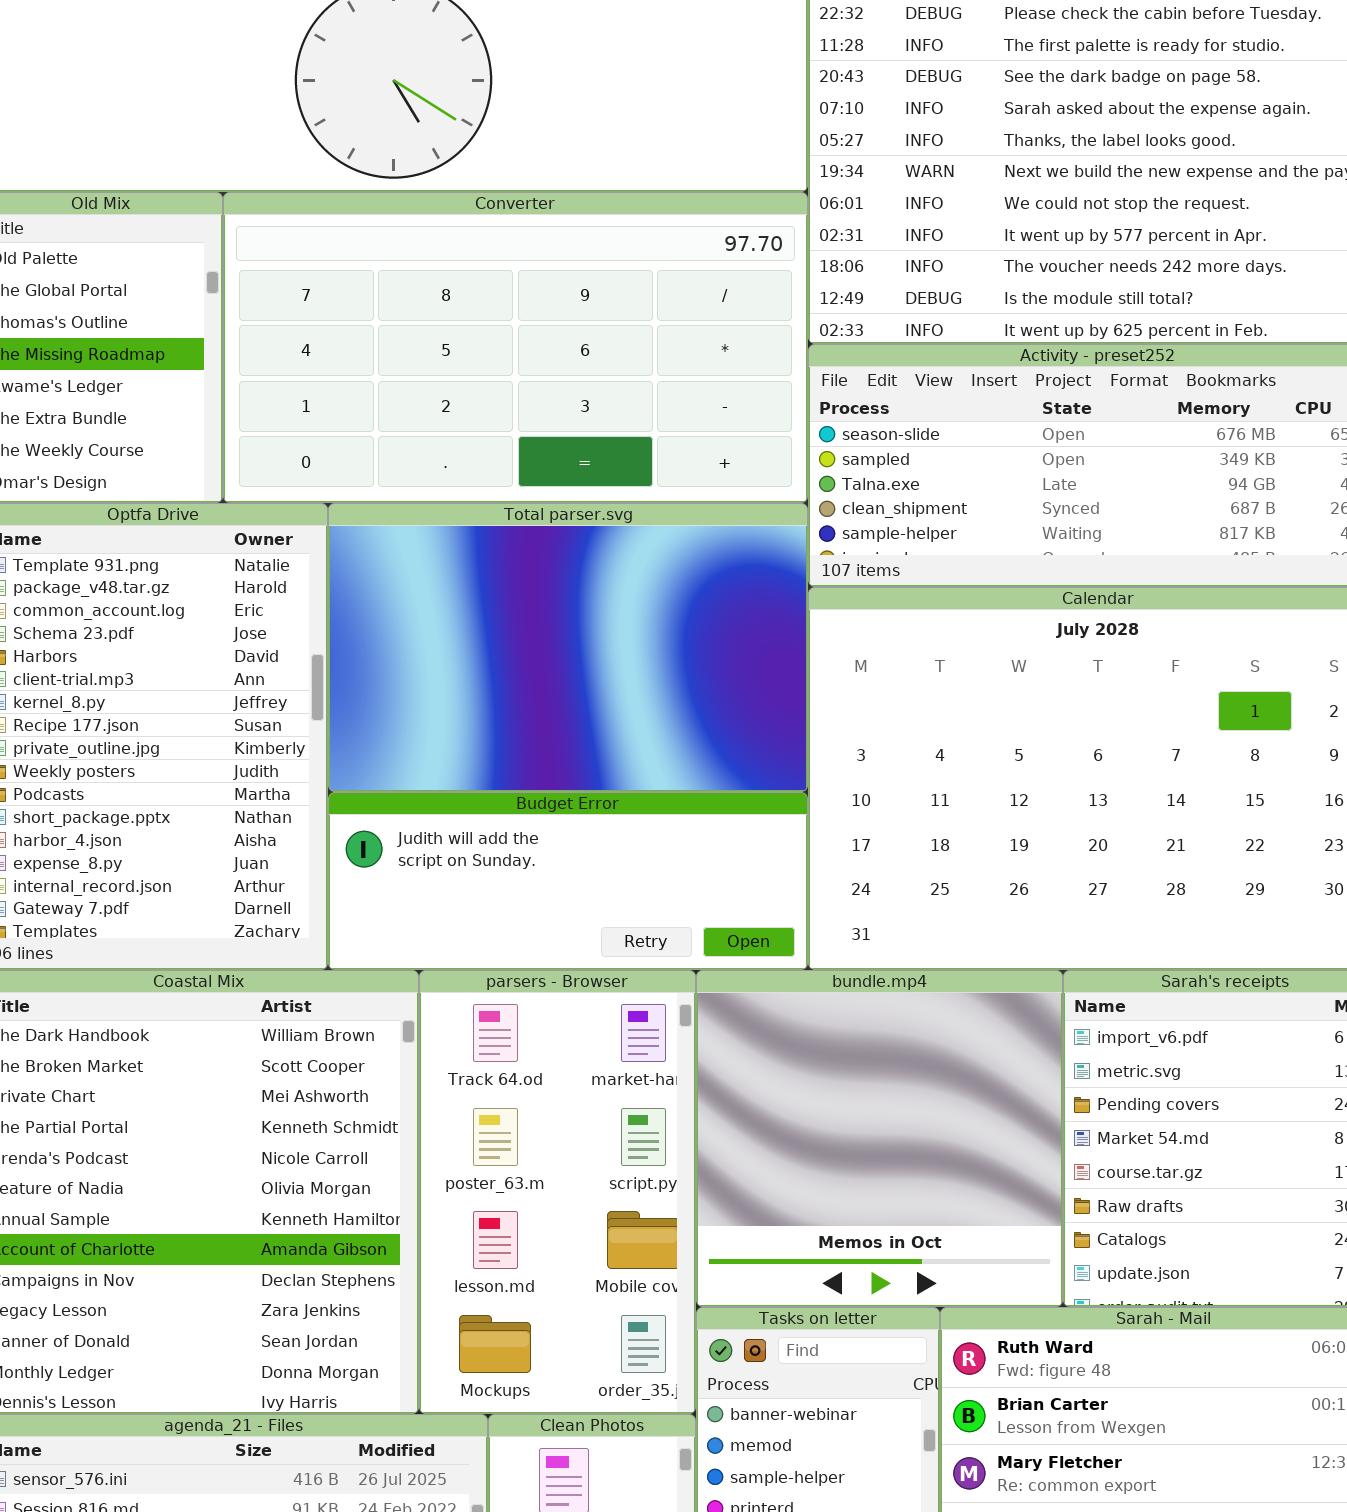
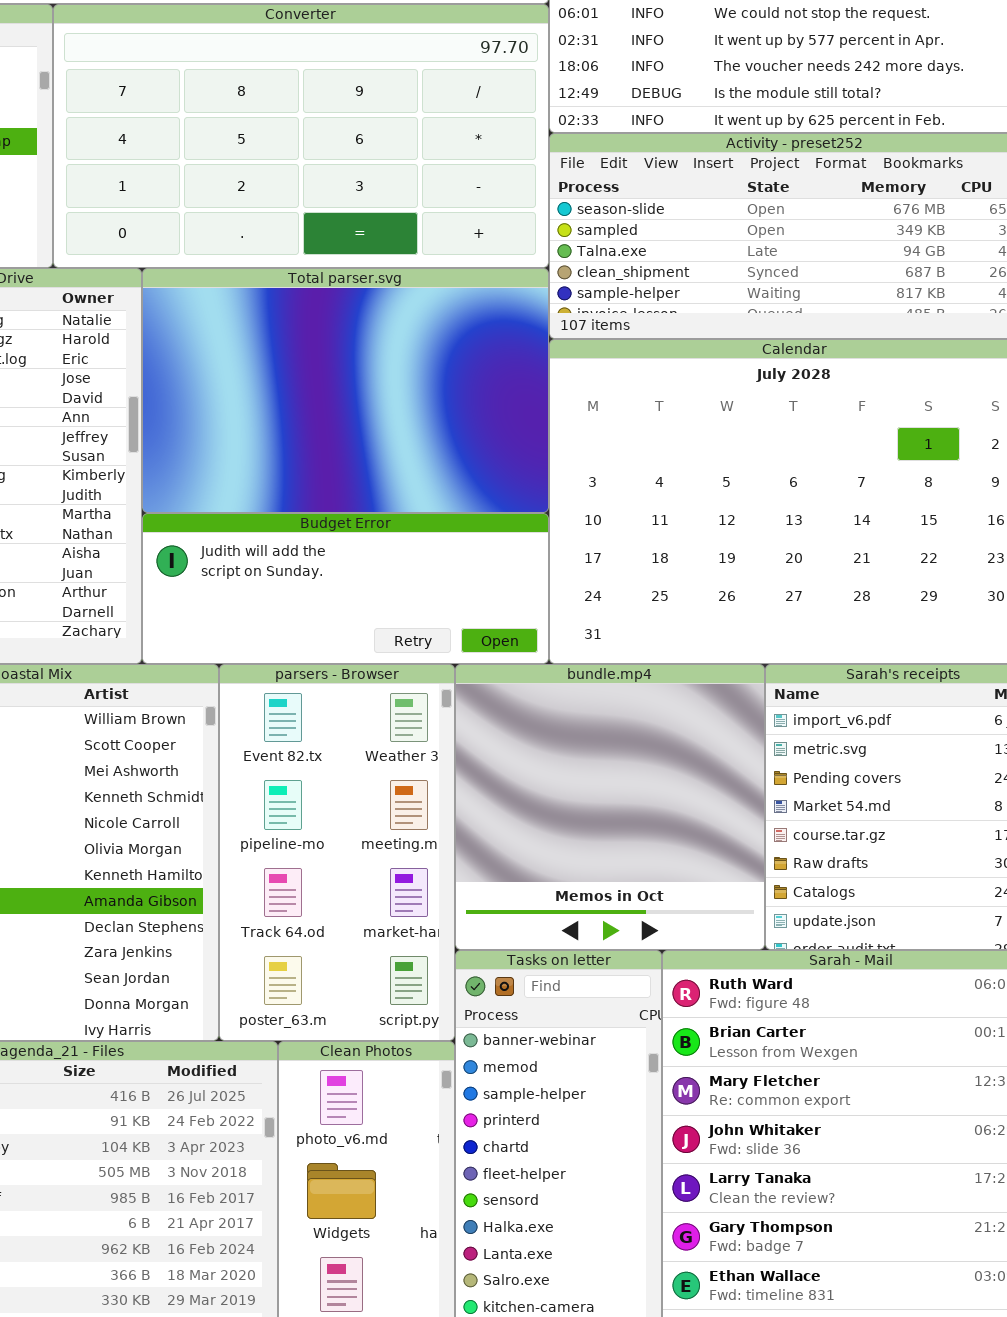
parsers - Browser: [419,970,696,1414] -> [219,664,455,1041], scrolled up 2 rows

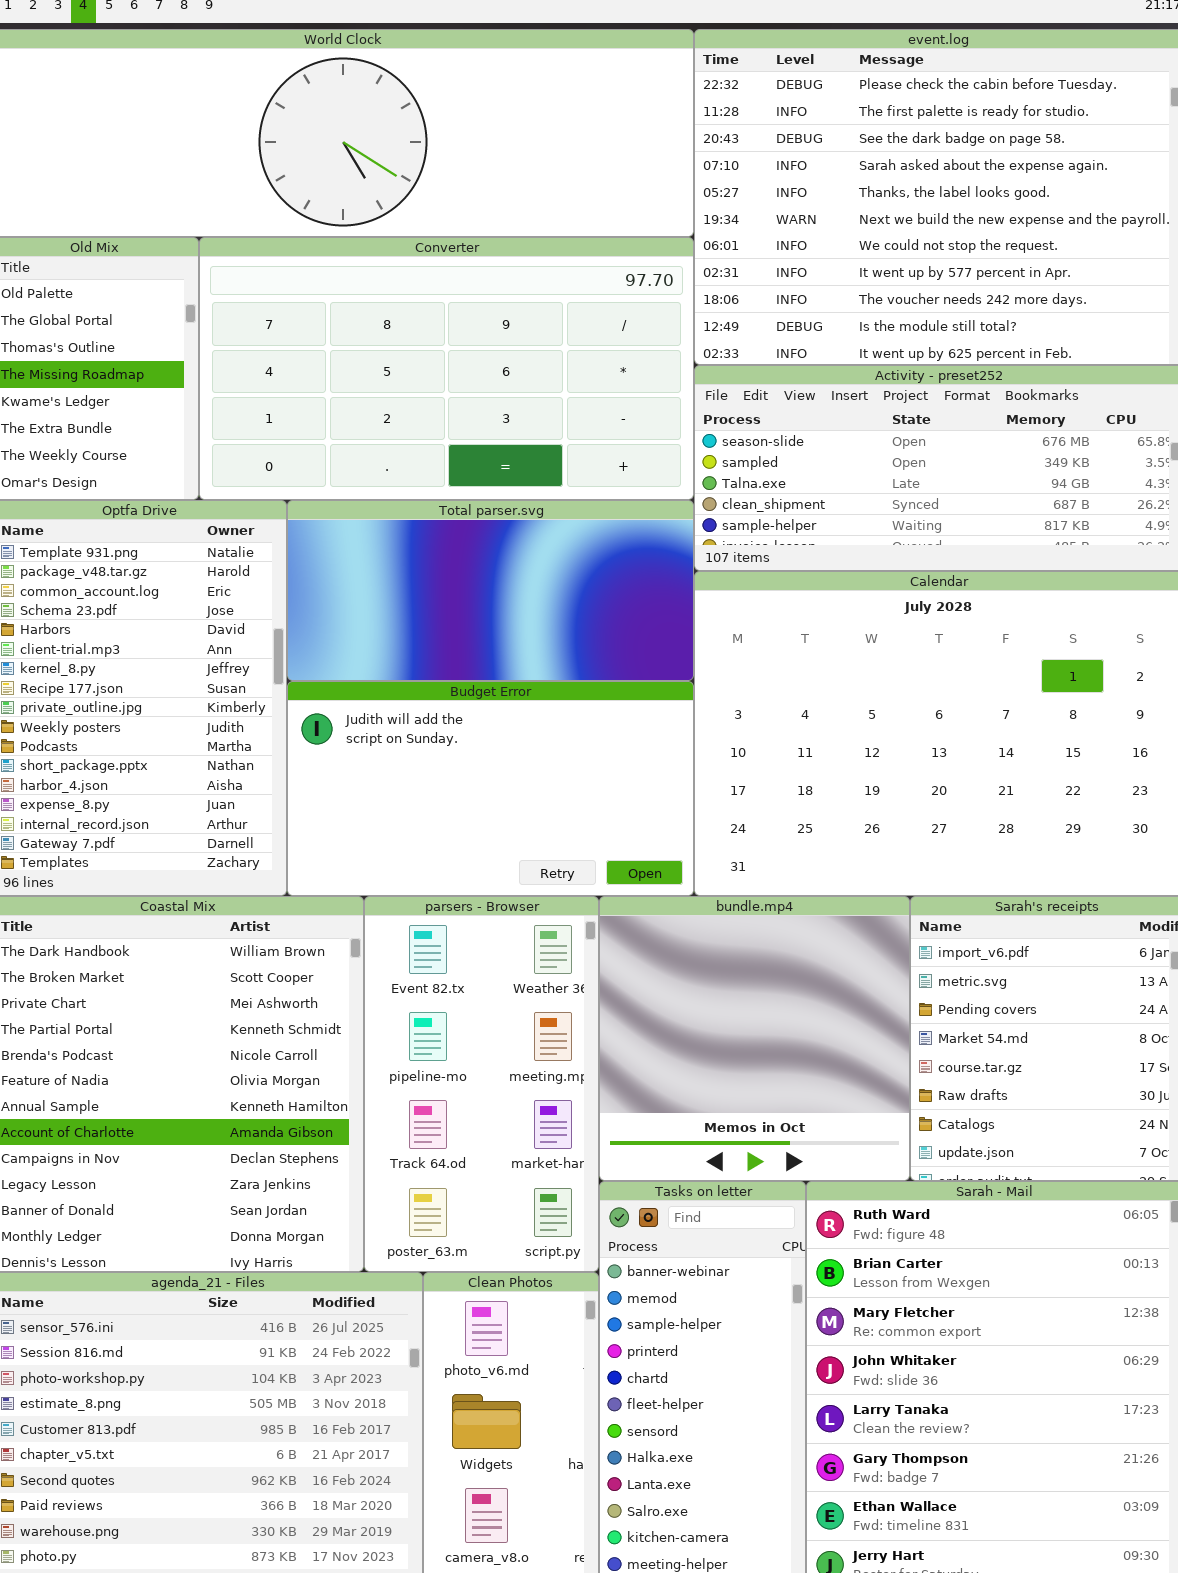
Total parser.svg: [142,268,549,513] -> [287,500,694,681], resized
Budget Error: [142,513,549,664] -> [287,681,694,896], resized

